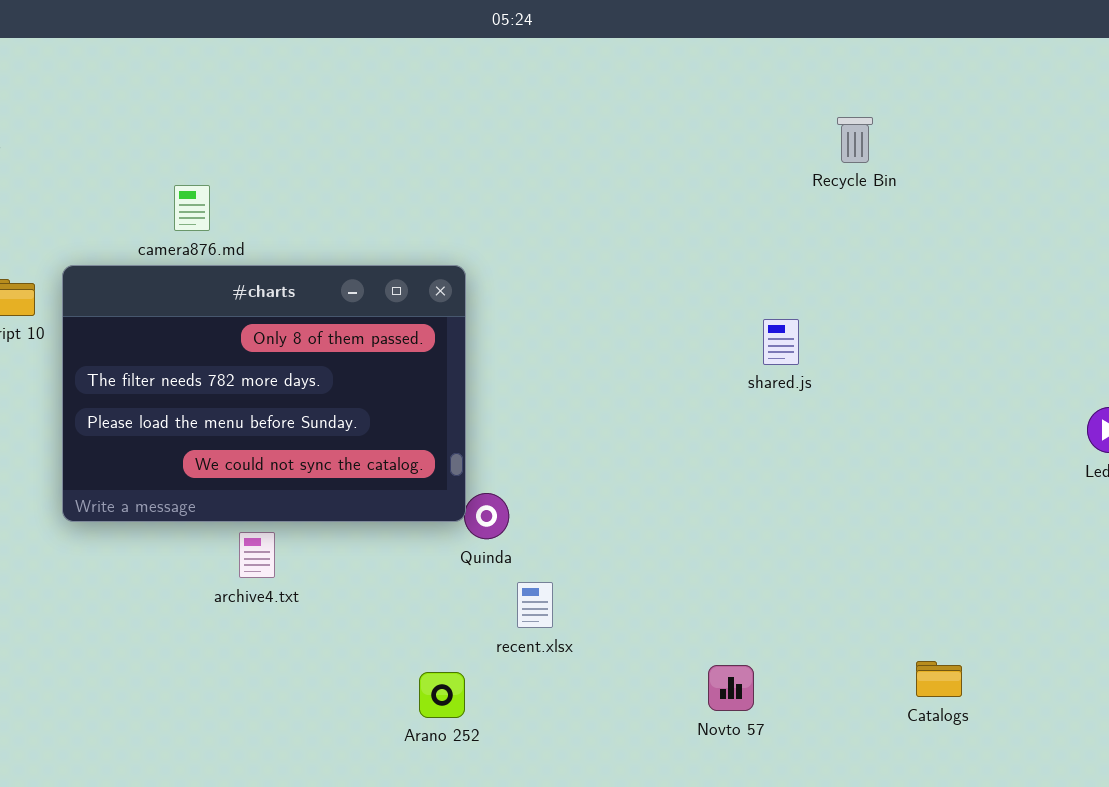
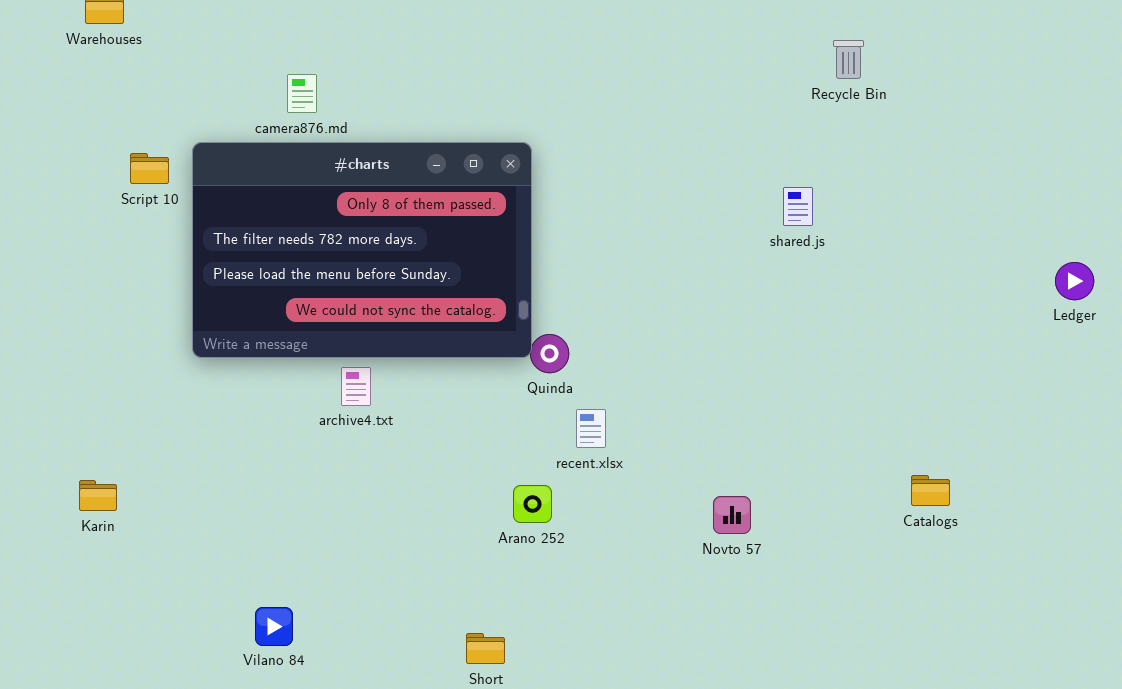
Recycle Bin: [837,117,873,163] -> [833,40,864,79], moved
Novto 57: [708,665,754,711] -> [713,496,751,534], moved
Arano 252: [419,672,465,718] -> [513,485,552,523], moved

